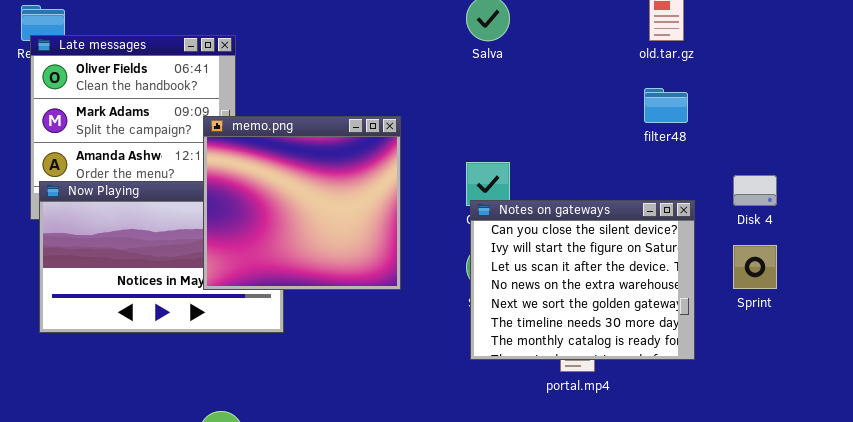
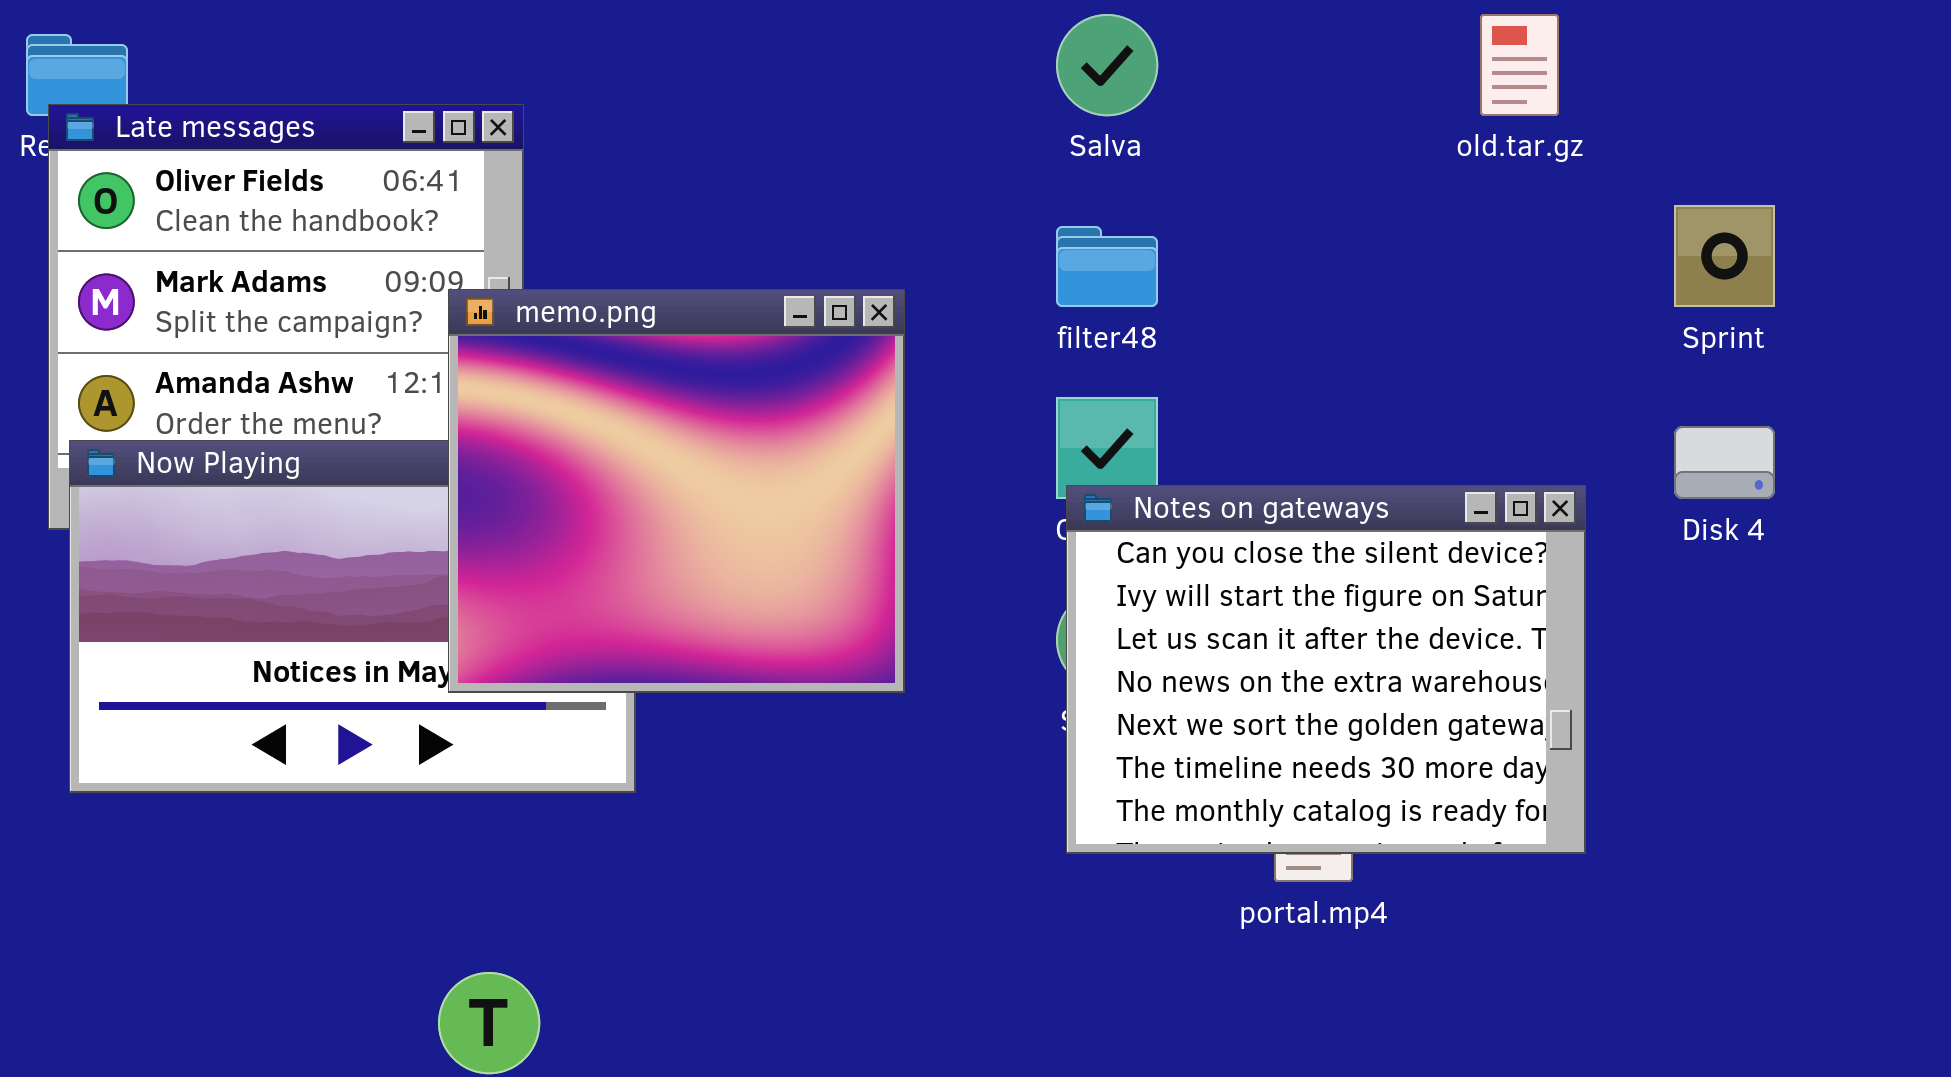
filter48: [644,88,688,123] -> [1056,226,1158,307], moved
Sprint: [733,245,777,289] -> [1674,205,1775,307], moved

